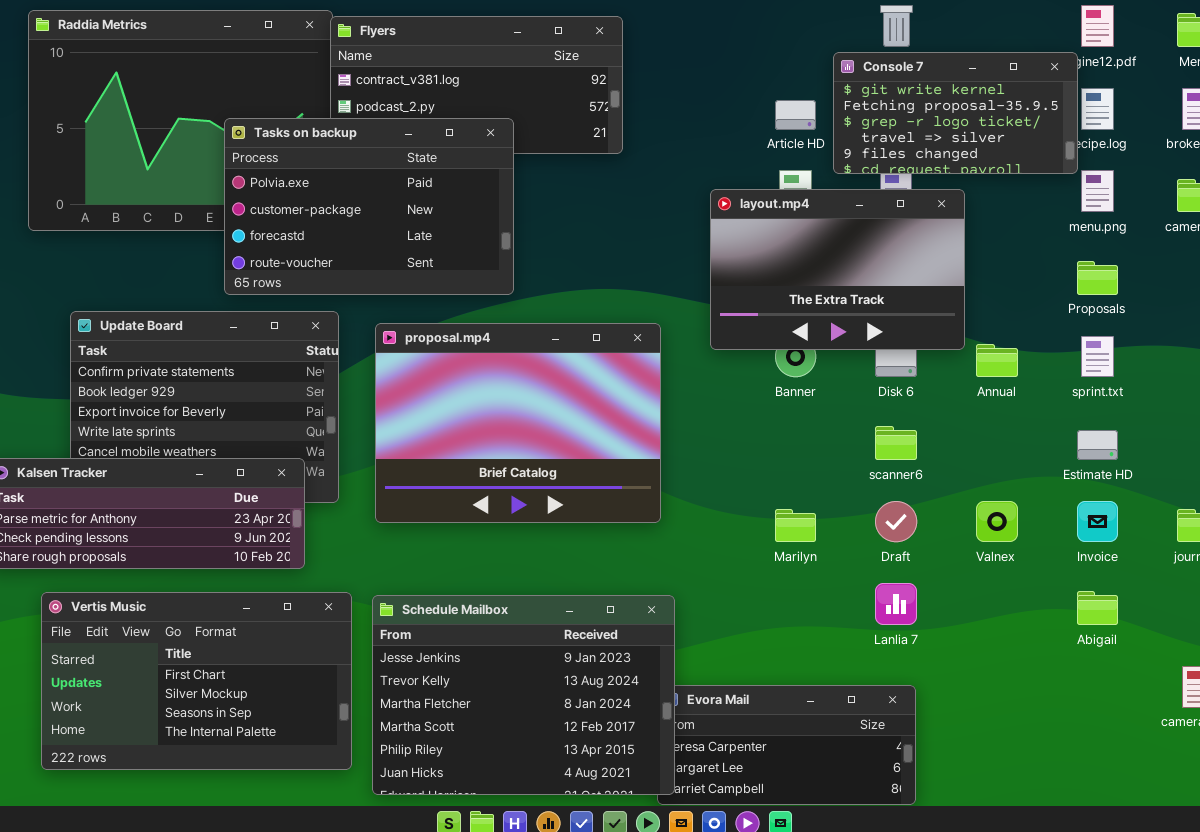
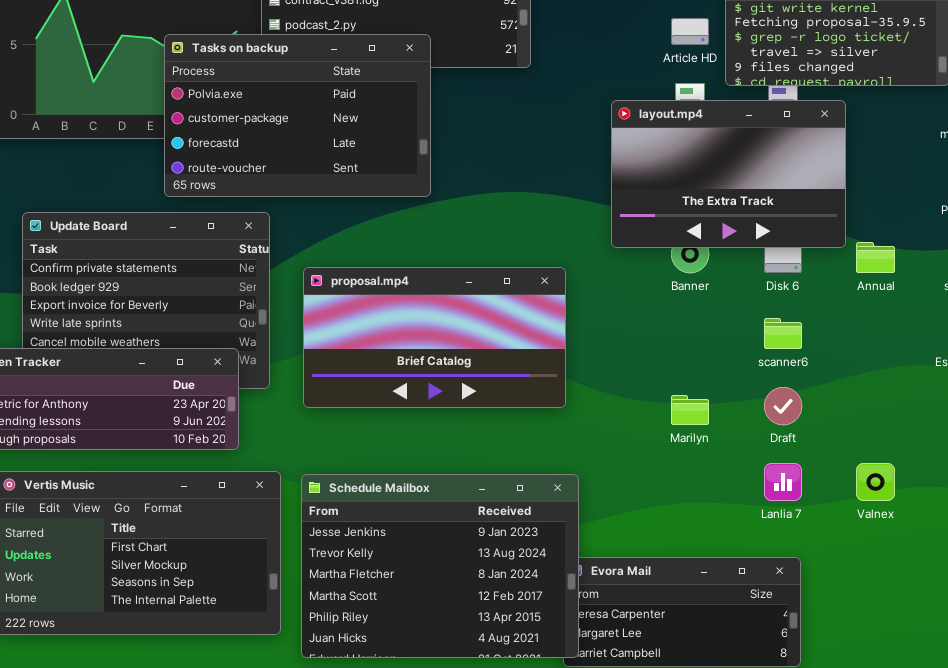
proposal.mp4: [375,323,661,523] -> [303,267,566,408], resized
Valnex: [976,501,1018,542] -> [856,463,895,501], moved

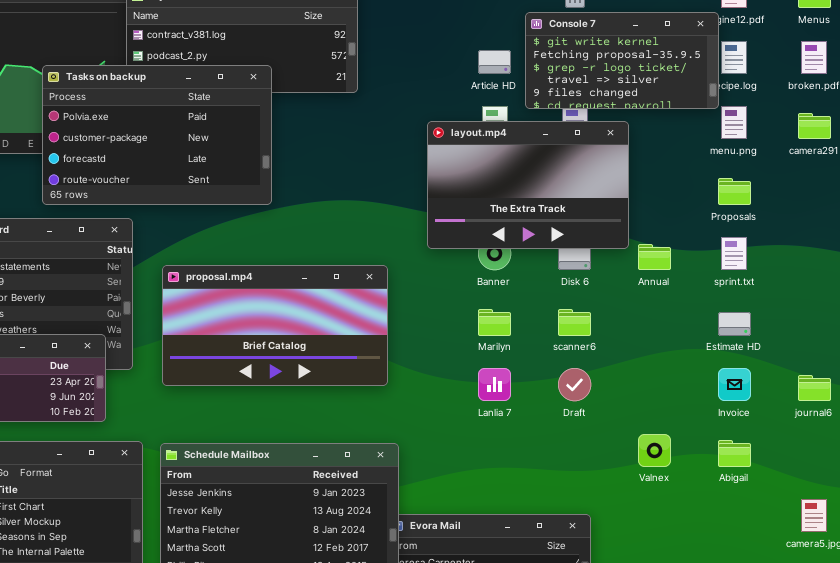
Marilyn: [671,395,709,425] -> [478,309,511,336], moved
Lanlia 7: [764,463,802,501] -> [478,368,511,401], moved

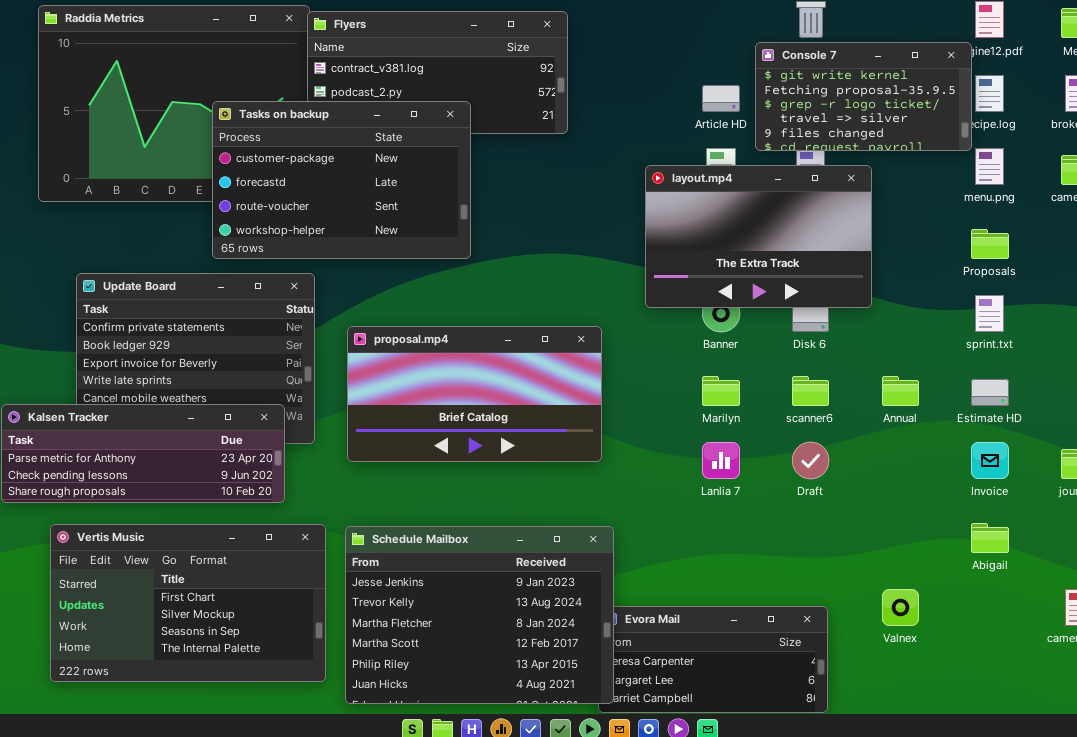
Tasks on backup: [42,65,272,205] -> [212,101,471,259], scrolled down 1 row
Annual: [638,244,671,270] -> [882,376,919,406], moved
Valnex: [638,434,671,467] -> [882,589,919,626], moved

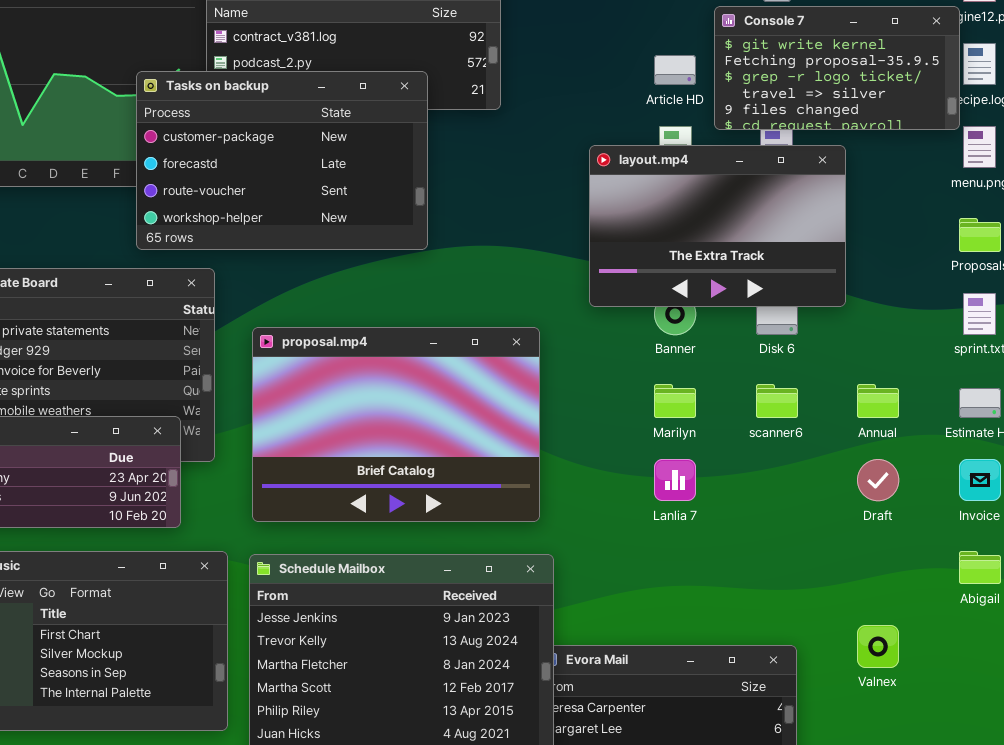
Tasks on backup: [212,101,471,259] -> [136,71,428,250], moved
proposal.mp4: [347,326,602,462] -> [252,327,540,522], resized
Draft: [792,442,829,479] -> [857,459,899,501], moved

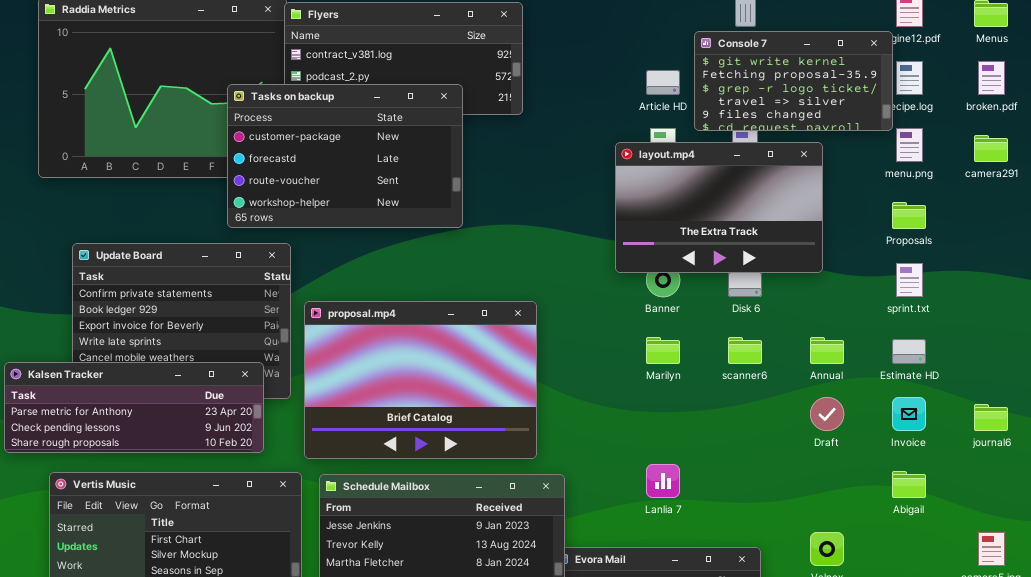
layout.mp4: [589,145,846,307] -> [615,142,823,273], moved
proposal.mp4: [252,327,540,522] -> [304,301,537,459], moved
Lanlia 7: [654,459,696,501] -> [646,464,680,498], moved

